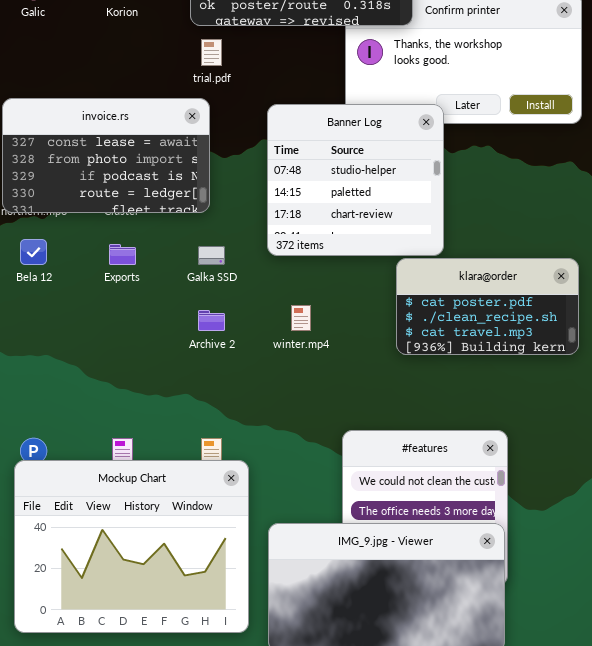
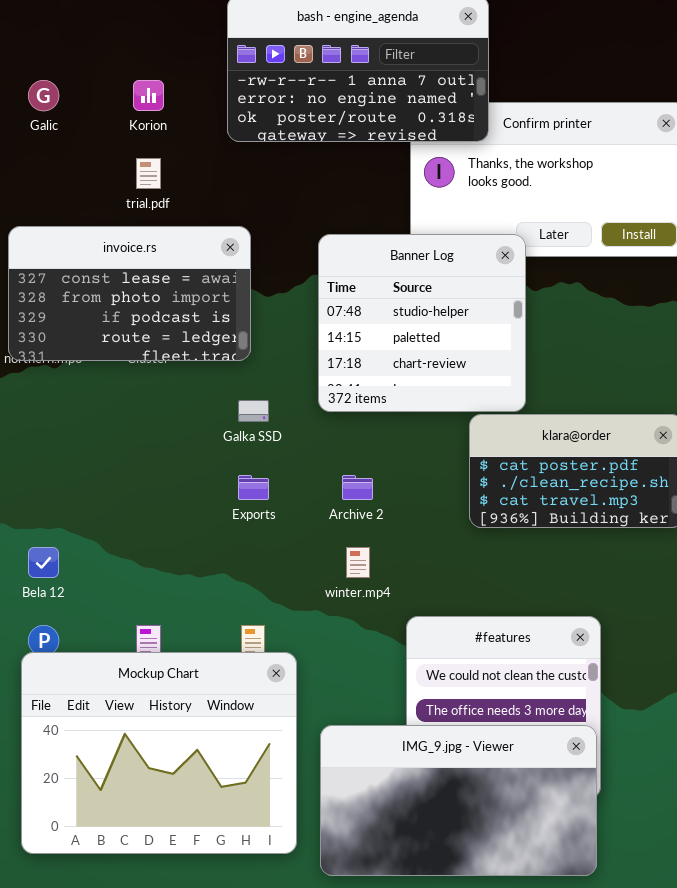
trial.pdf: [201,39,222,66] -> [136,158,161,189], moved
Bela 12: [20,239,47,265] -> [28,547,59,578], moved
Exports: [109,244,136,265] -> [238,475,269,500], moved
winter.mp4: [291,305,311,331] -> [346,547,370,578], moved
Archive 2: [198,310,225,331] -> [342,475,373,500], moved

